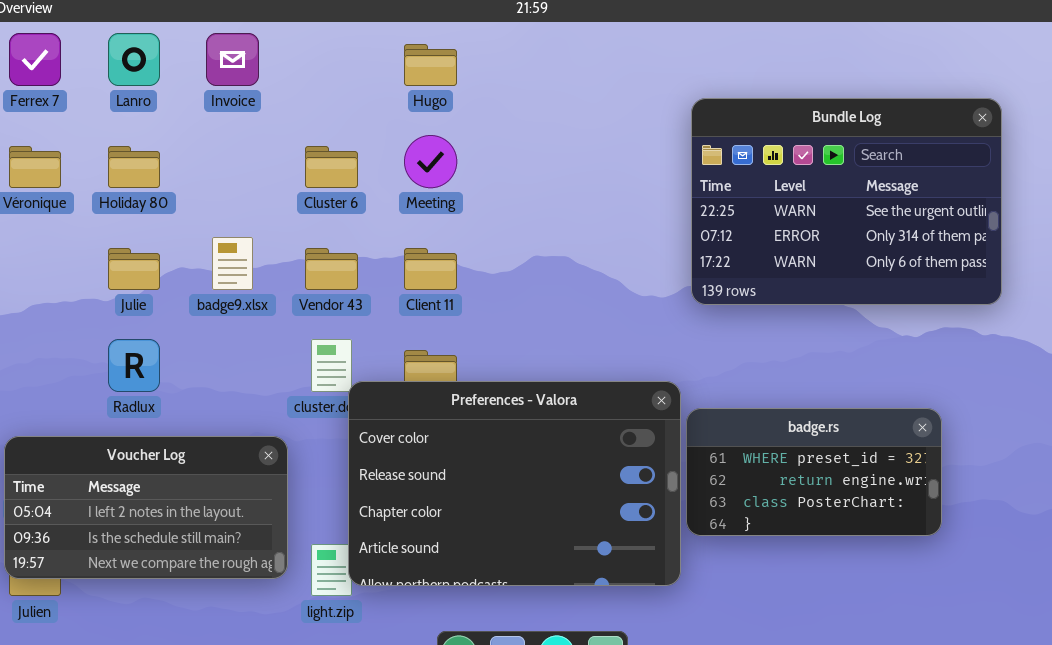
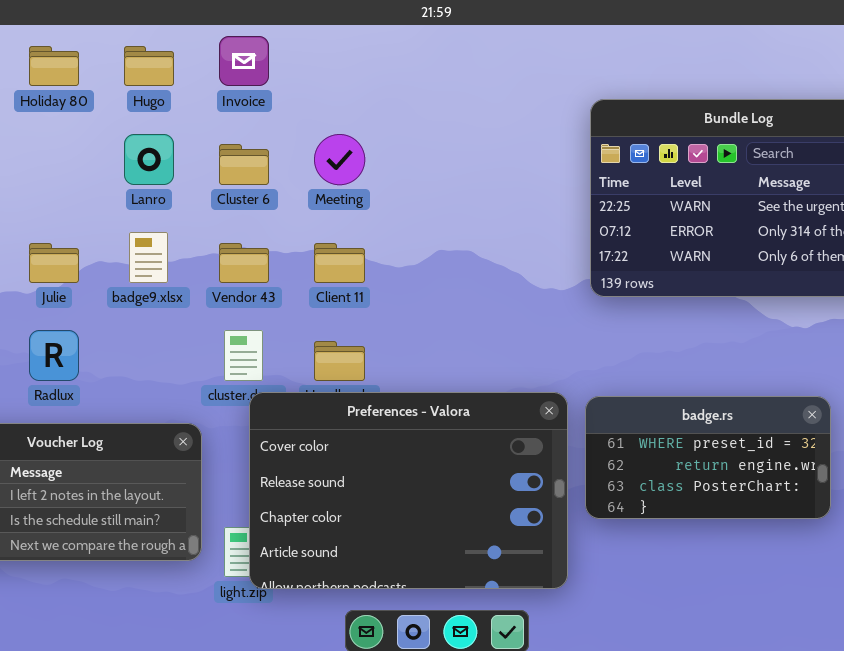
Lanro: [108,33,160,86] -> [124,134,174,185], moved
Invoice: [206,33,259,86] -> [219,36,269,86], moved
Hugo: [404,44,457,86] -> [124,46,174,86], moved
Holiday 80: [108,146,160,188] -> [29,46,79,86], moved
Preferences - Valora: [348,381,681,586] -> [249,392,568,589], moved

